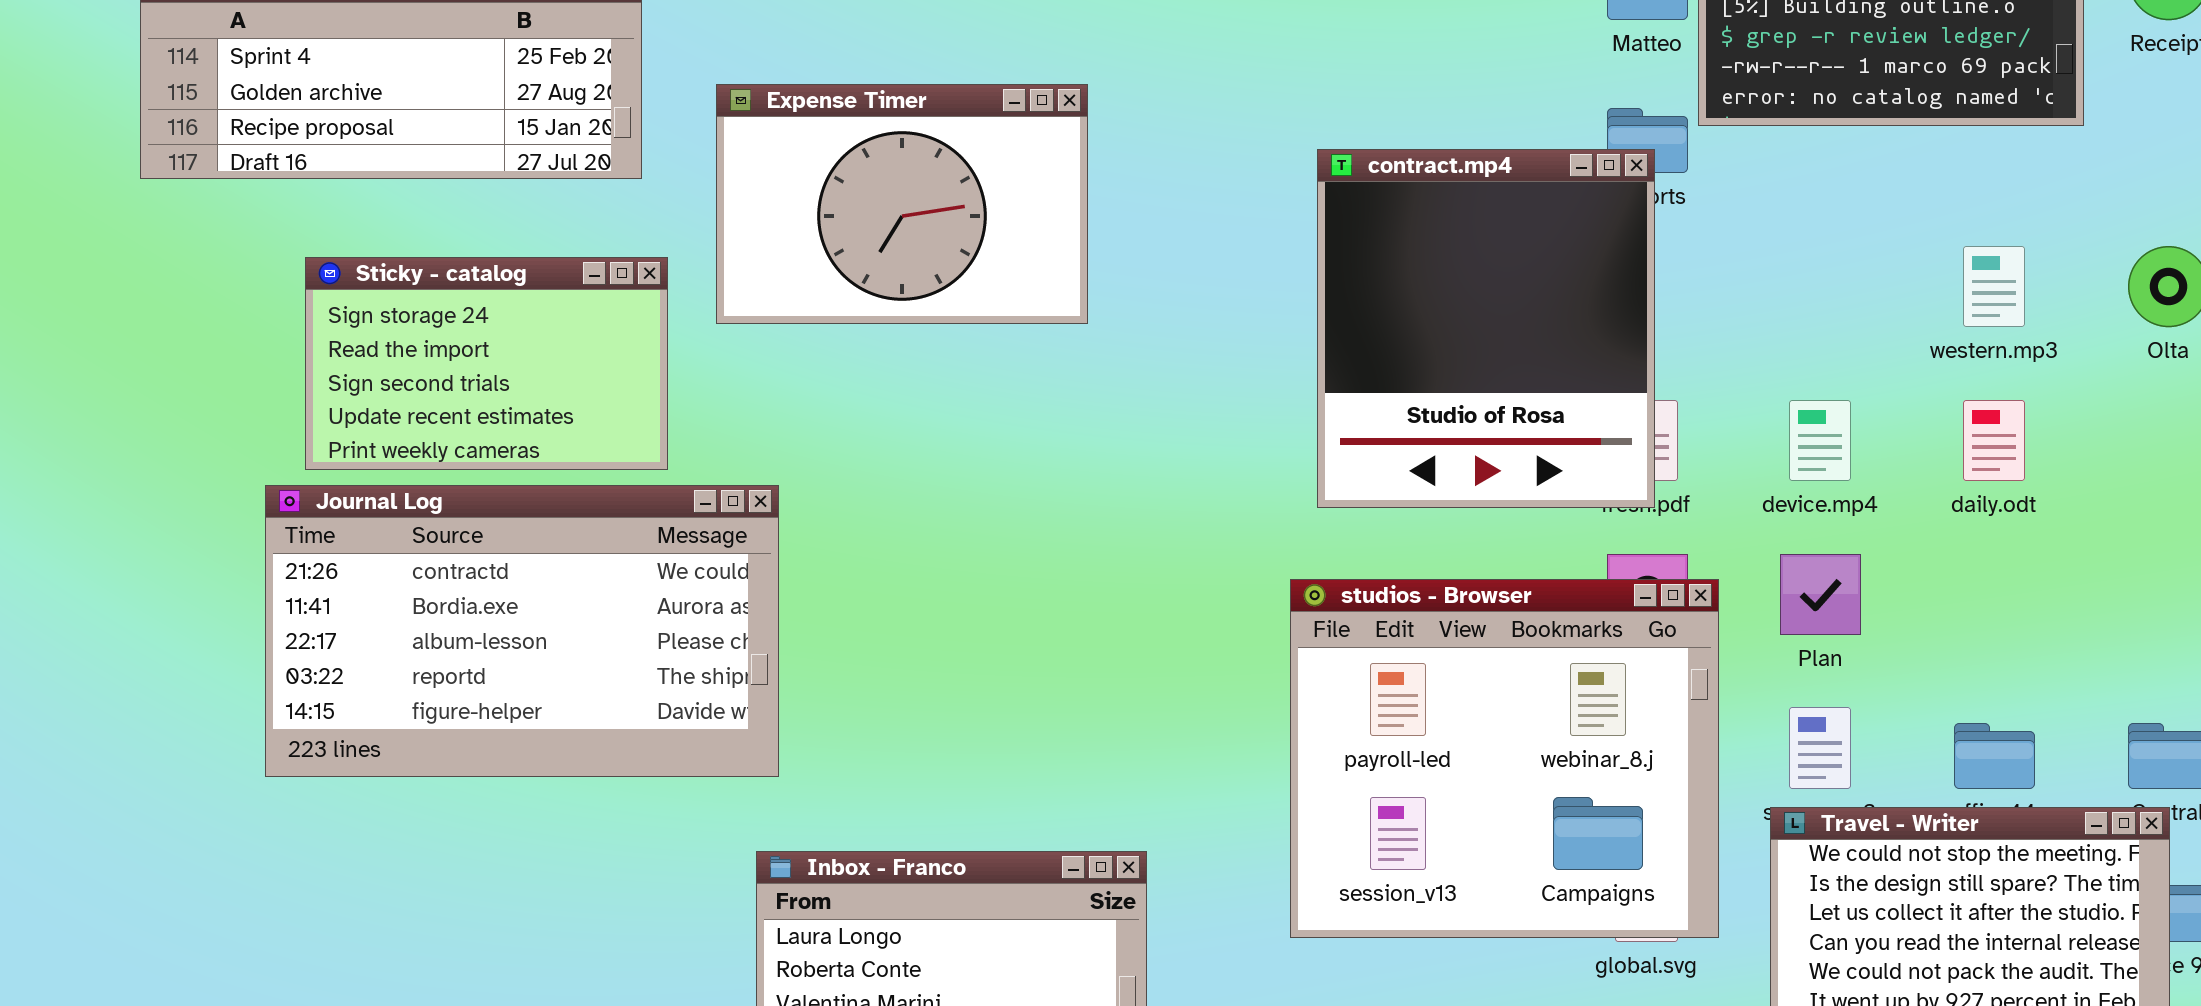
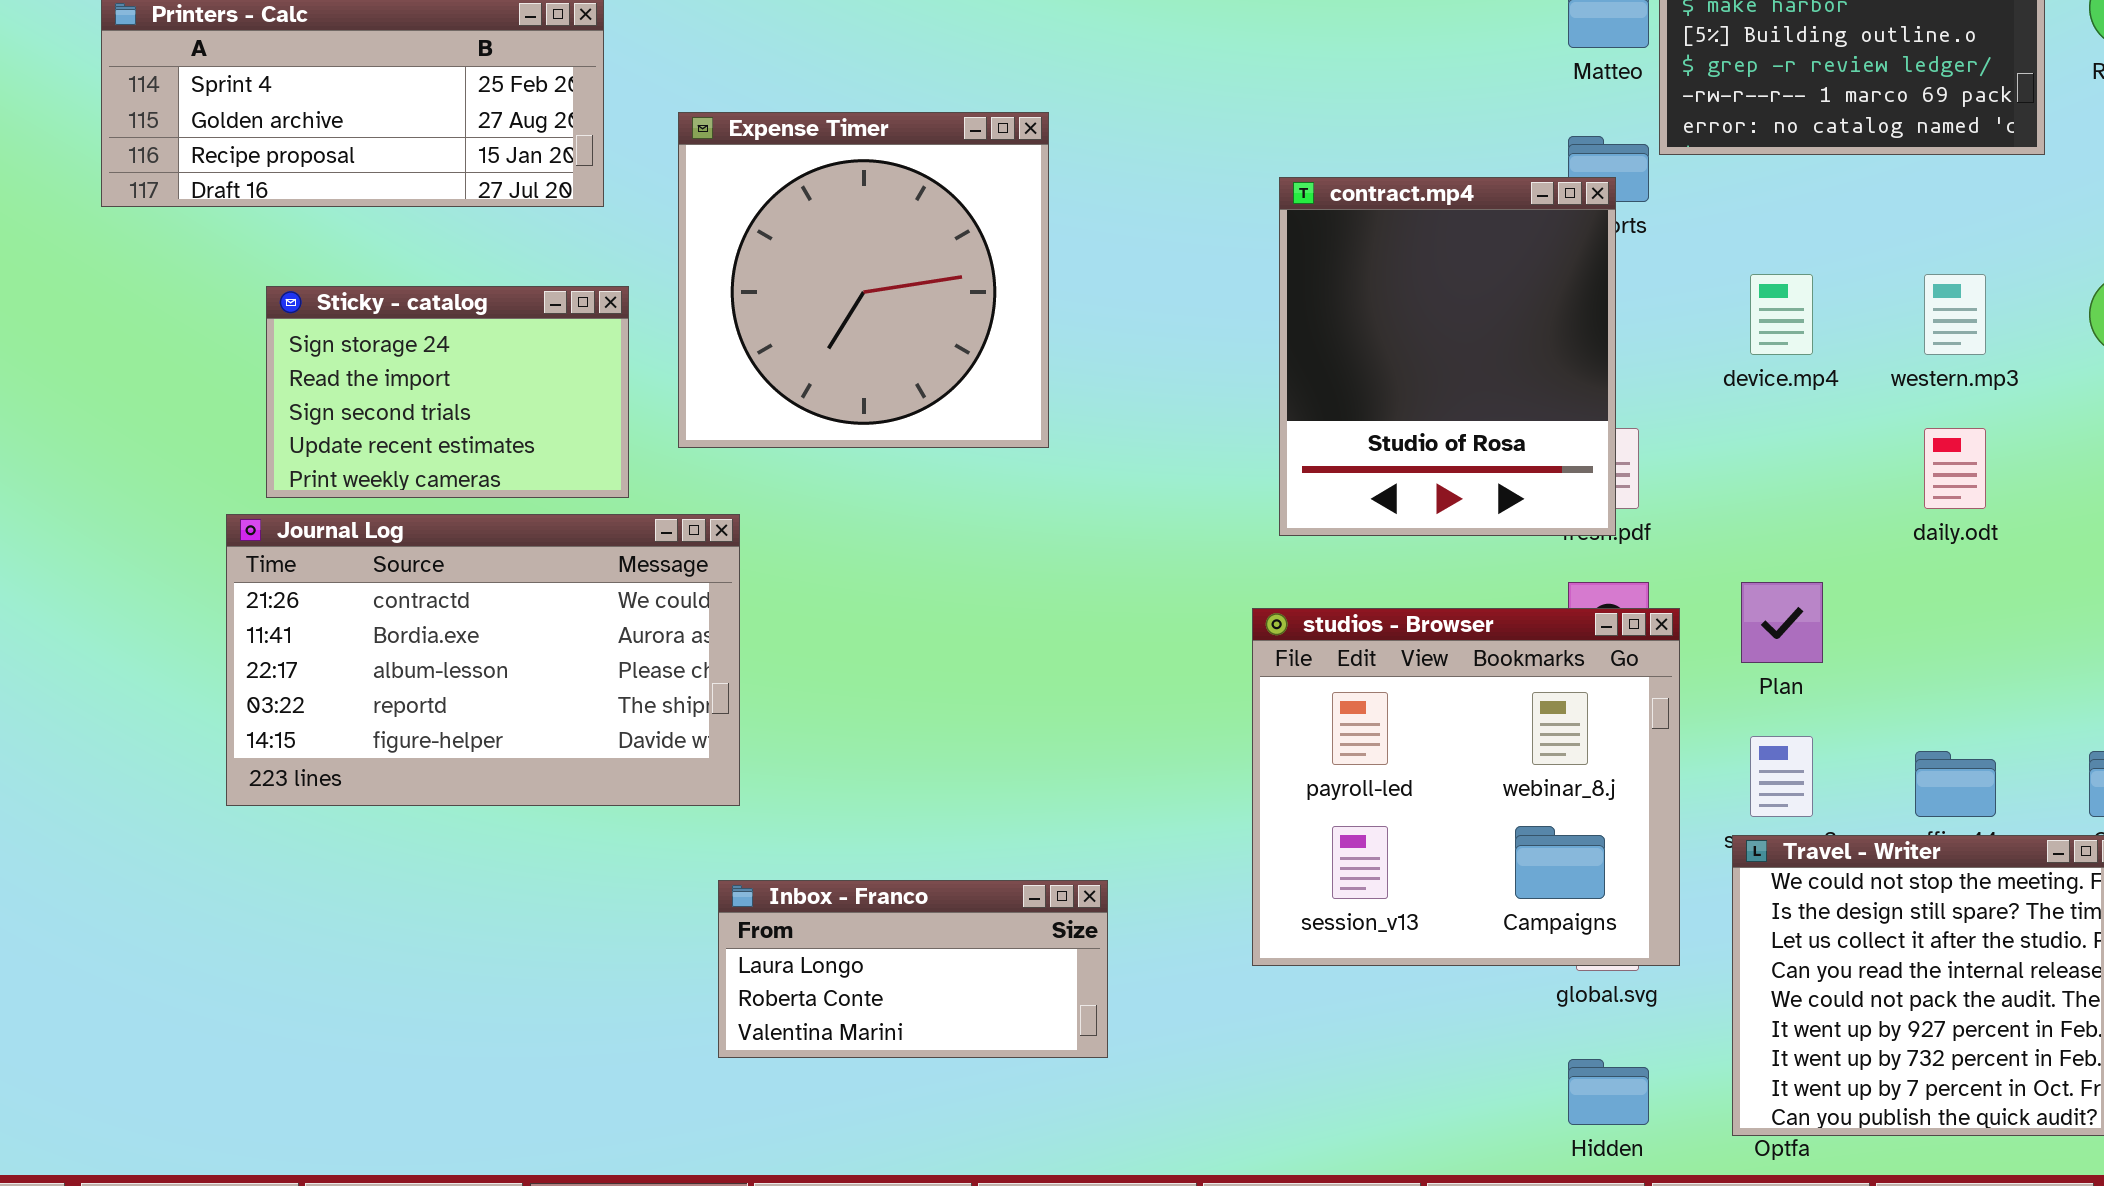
Expense Timer: [716,84,1088,324] -> [678,112,1049,448], resized
device.mp4: [1789,400,1851,481] -> [1750,274,1813,355], moved

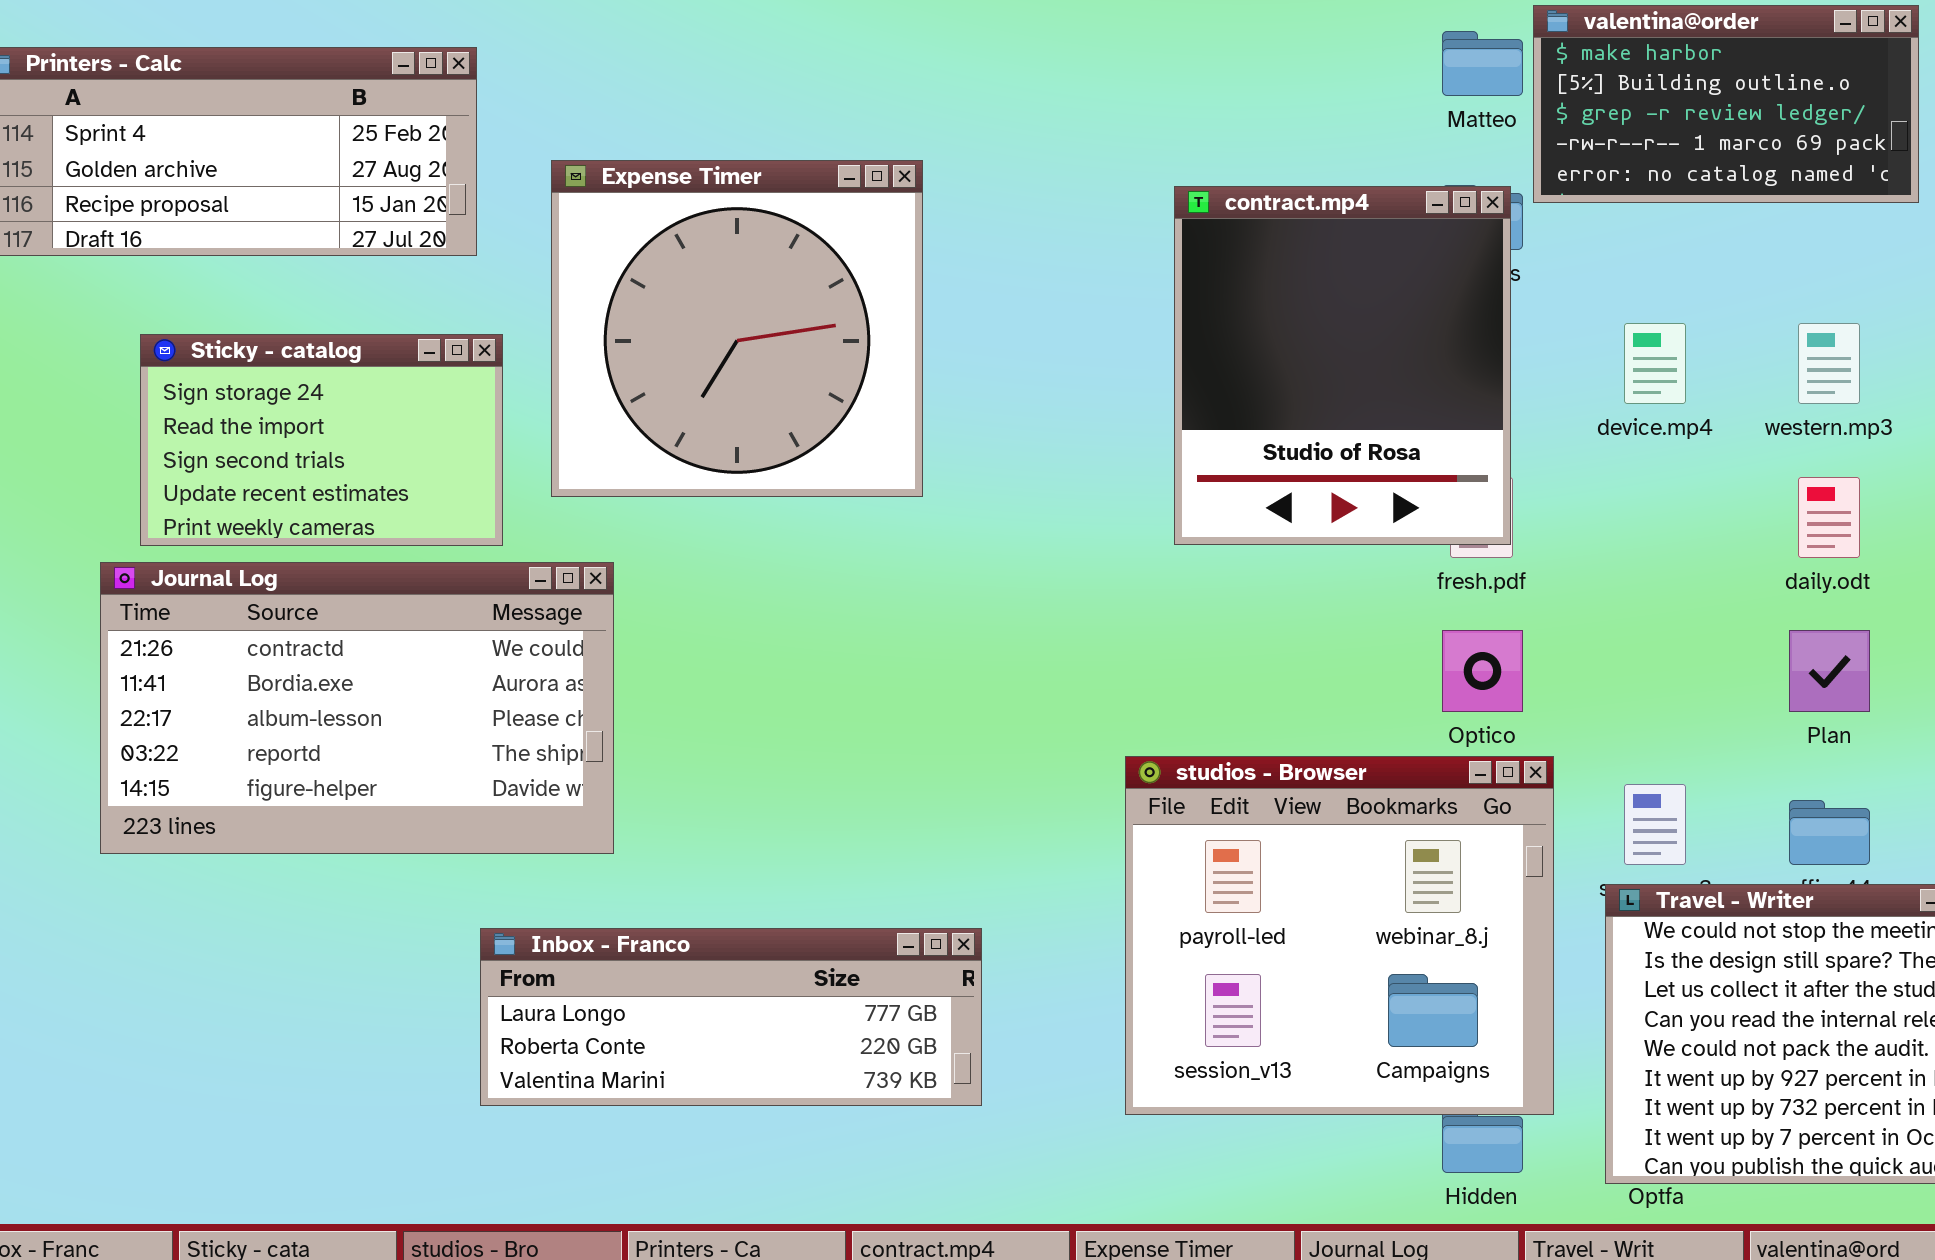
contract.mp4: [1279,177,1616,536] -> [1174,186,1511,545], moved
Plan: [1741,582,1823,663] -> [1789,630,1870,712], moved
studios - Browser: [1252,608,1680,966] -> [1125,756,1554,1115], moved
Inbox - Franco: [718,880,1108,1058] -> [480,928,982,1106], resized

